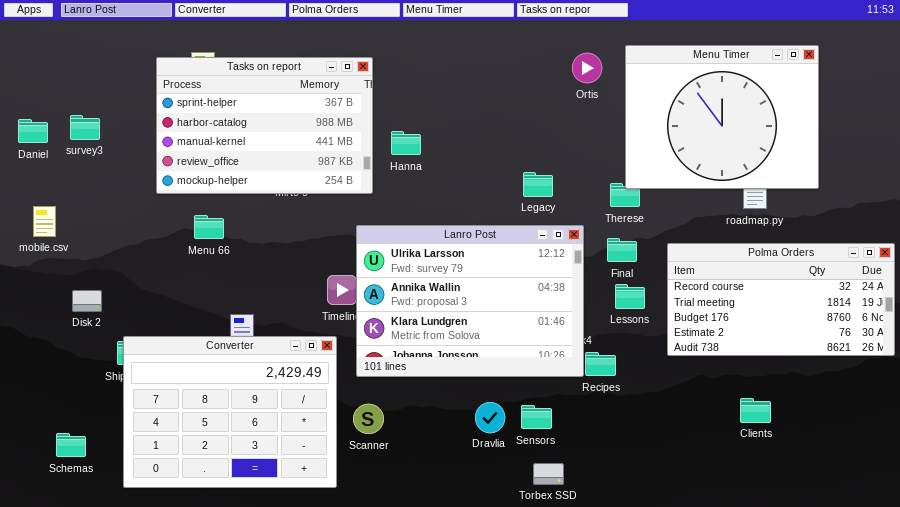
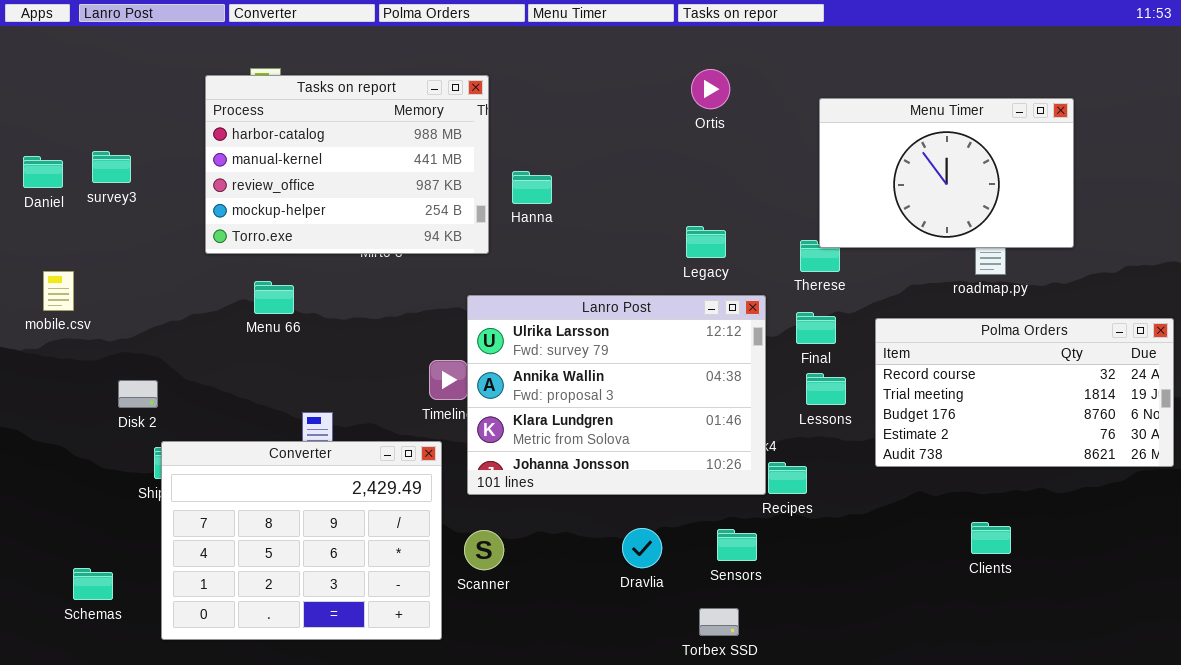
Menu Timer: [625,45,819,189] -> [819,98,1074,248], resized
Ortis: [572,53,602,83] -> [691,69,730,109], moved
Tasks on report: [156,57,373,194] -> [205,75,489,254], scrolled down 1 row
Disk 2: [72,290,102,312] -> [118,380,158,408], moved
Sensors: [521,405,552,429] -> [717,529,757,561], moved

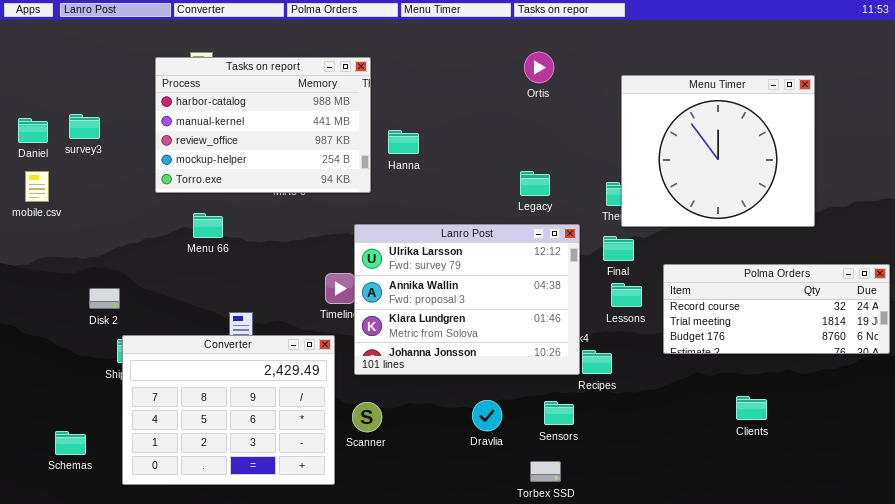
Menu Timer: [819,98,1074,248] -> [621,75,815,227], resized
mobile.csv: [43,271,74,311] -> [25,171,49,202], moved
Polma Orders: [875,318,1174,467] -> [663,264,890,354], resized

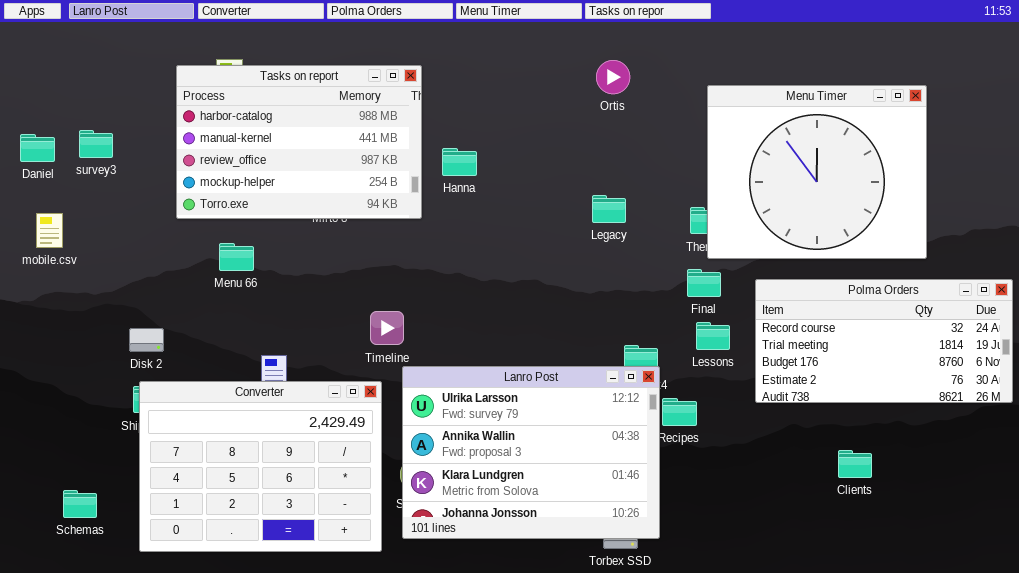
mobile.csv: [25,171,49,202] -> [36,213,63,248], moved
Lanro Post: [354,224,580,375] -> [402,366,660,539], moved
Polma Orders: [663,264,890,354] -> [755,279,1013,403], resized
Disk 2: [89,288,120,309] -> [129,328,164,352], moved

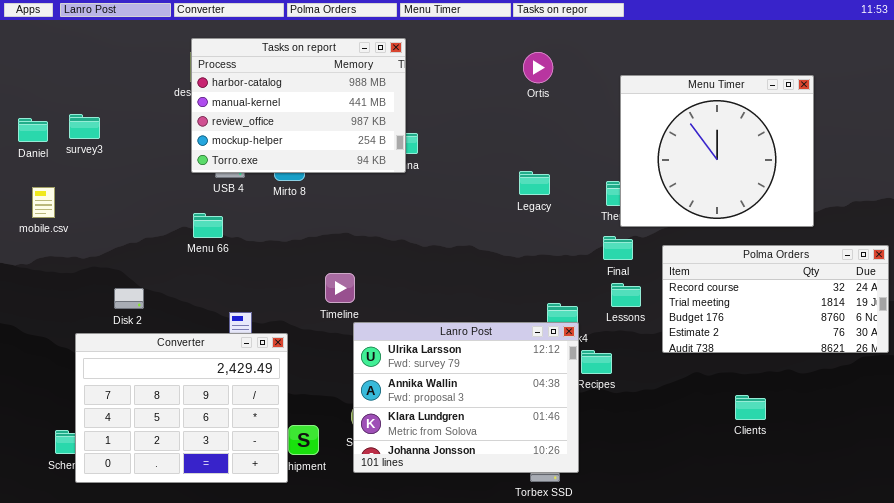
Tasks on report: [176,65,422,219] -> [191,38,406,173], moved
Converter: [139,381,382,552] -> [75,333,288,483], moved

